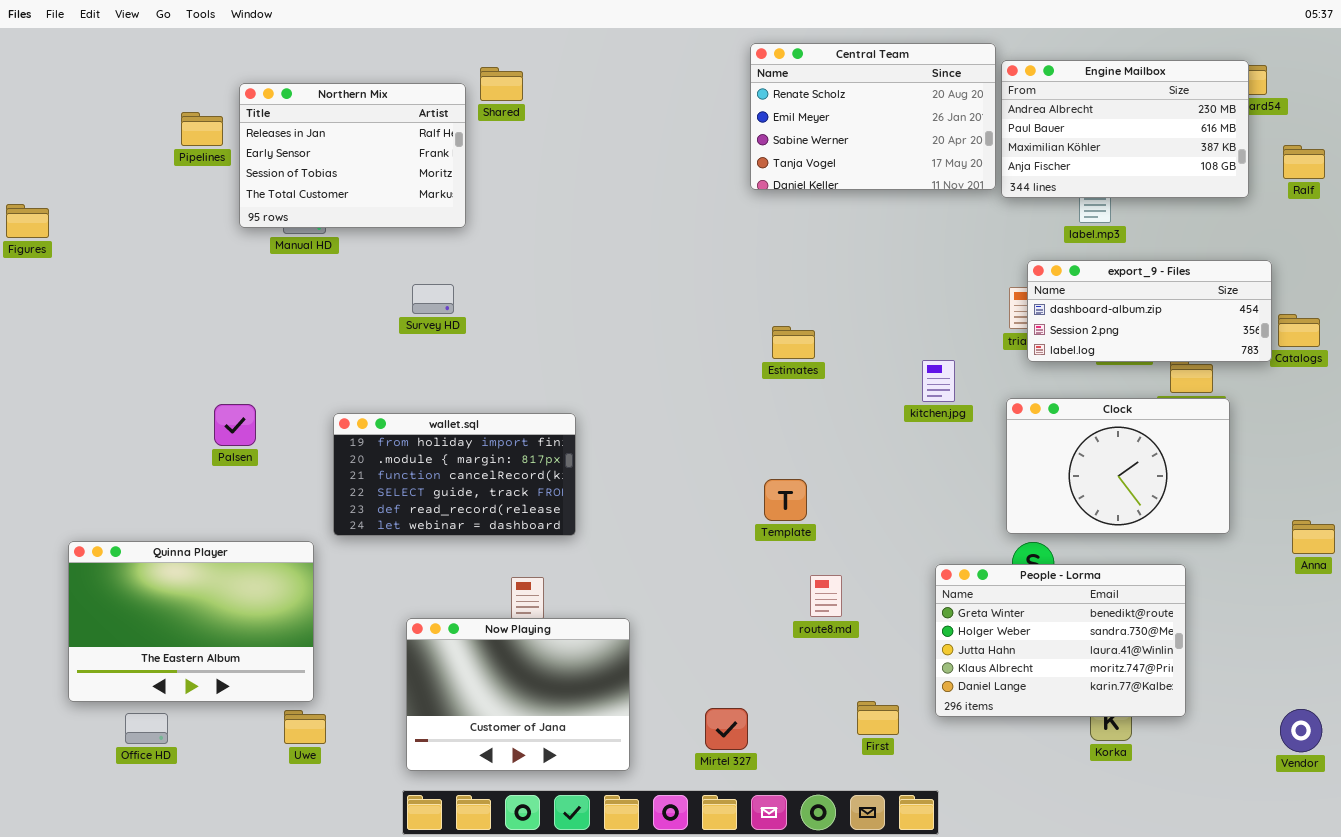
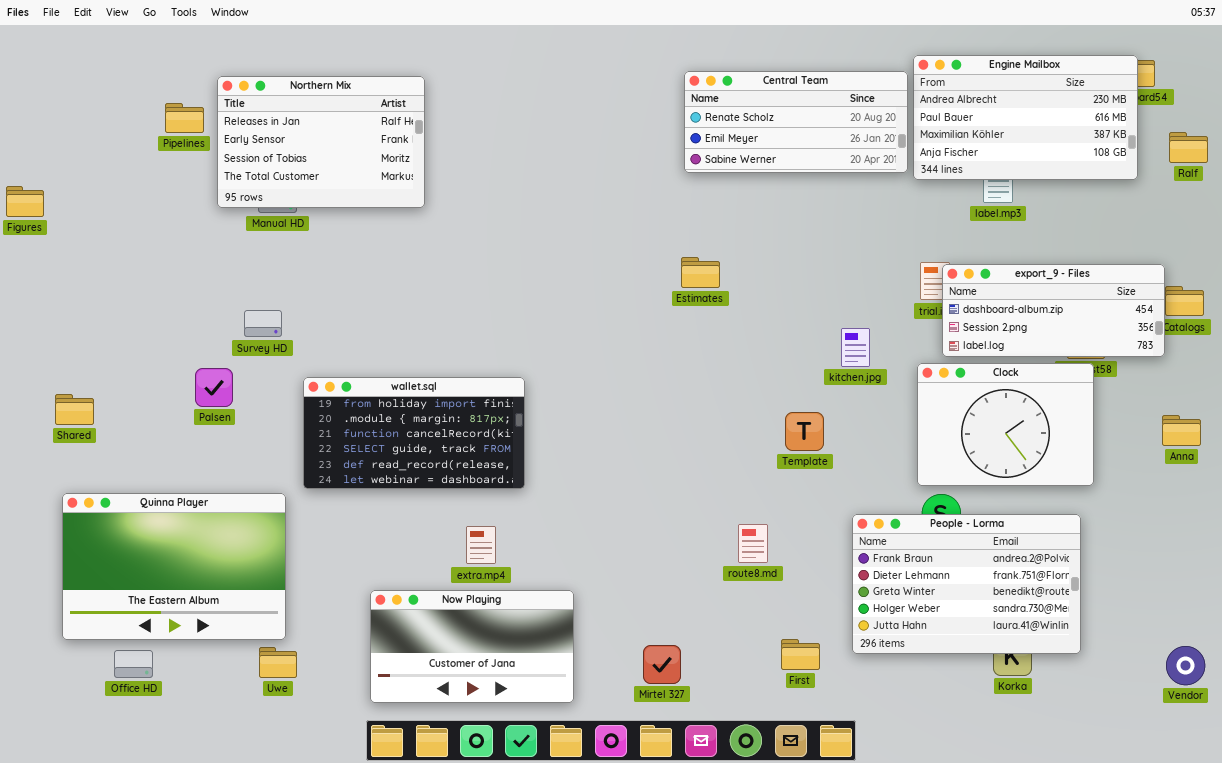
Central Team: [750,43,996,190] -> [684,71,908,173], resized
Shared: [480,67,523,101] -> [55,394,94,425], moved
export_9 - Files: [1027,260,1272,362] -> [942,264,1165,357], moved
Survey HD: [412,284,454,314] -> [244,310,282,337], moved
Estimates: [772,326,815,359] -> [681,257,720,288], moved
Clock: [1006,398,1230,534] -> [917,363,1094,486], resized
Template: [764,479,807,521] -> [785,412,824,451], moved
Anna: [1292,520,1335,554] -> [1162,415,1201,446], moved
People - Lorma: [935,564,1186,717] -> [852,514,1081,654], scrolled up 2 rows
Now Playing: [406,618,630,771] -> [370,590,574,703], resized

